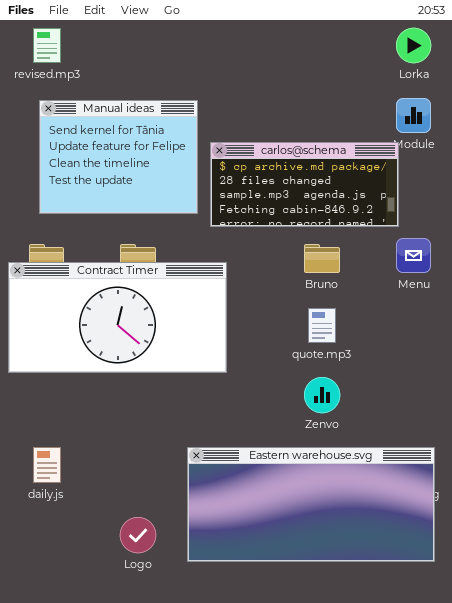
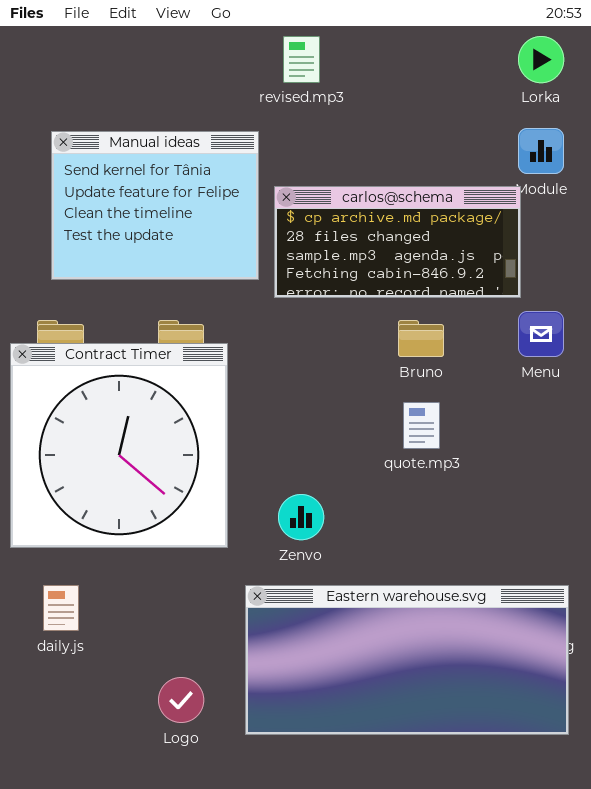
revised.mp3: [33,28,61,63] -> [283,36,320,83], moved
Contract Timer: [8,262,227,373] -> [10,343,228,548], resized
Zenvo: [304,377,340,413] -> [278,494,324,540], moved

